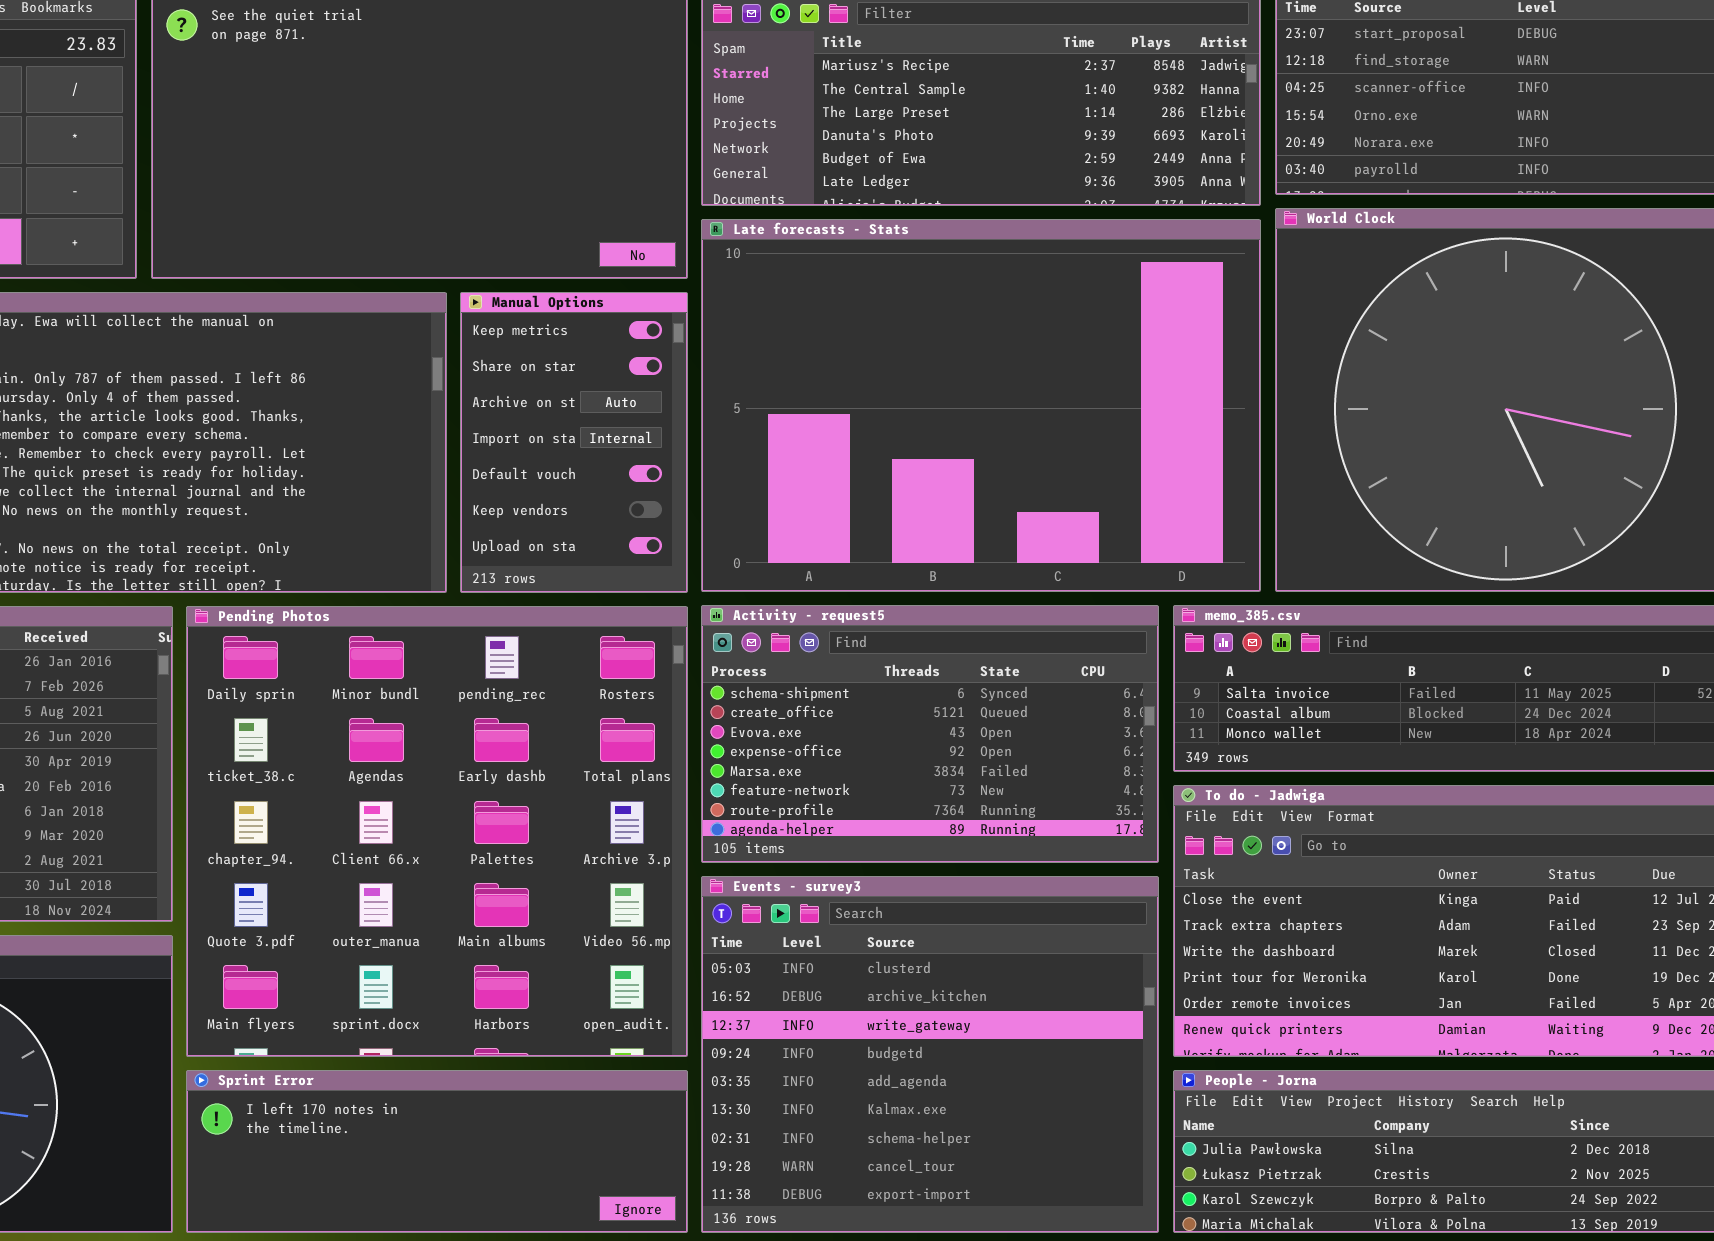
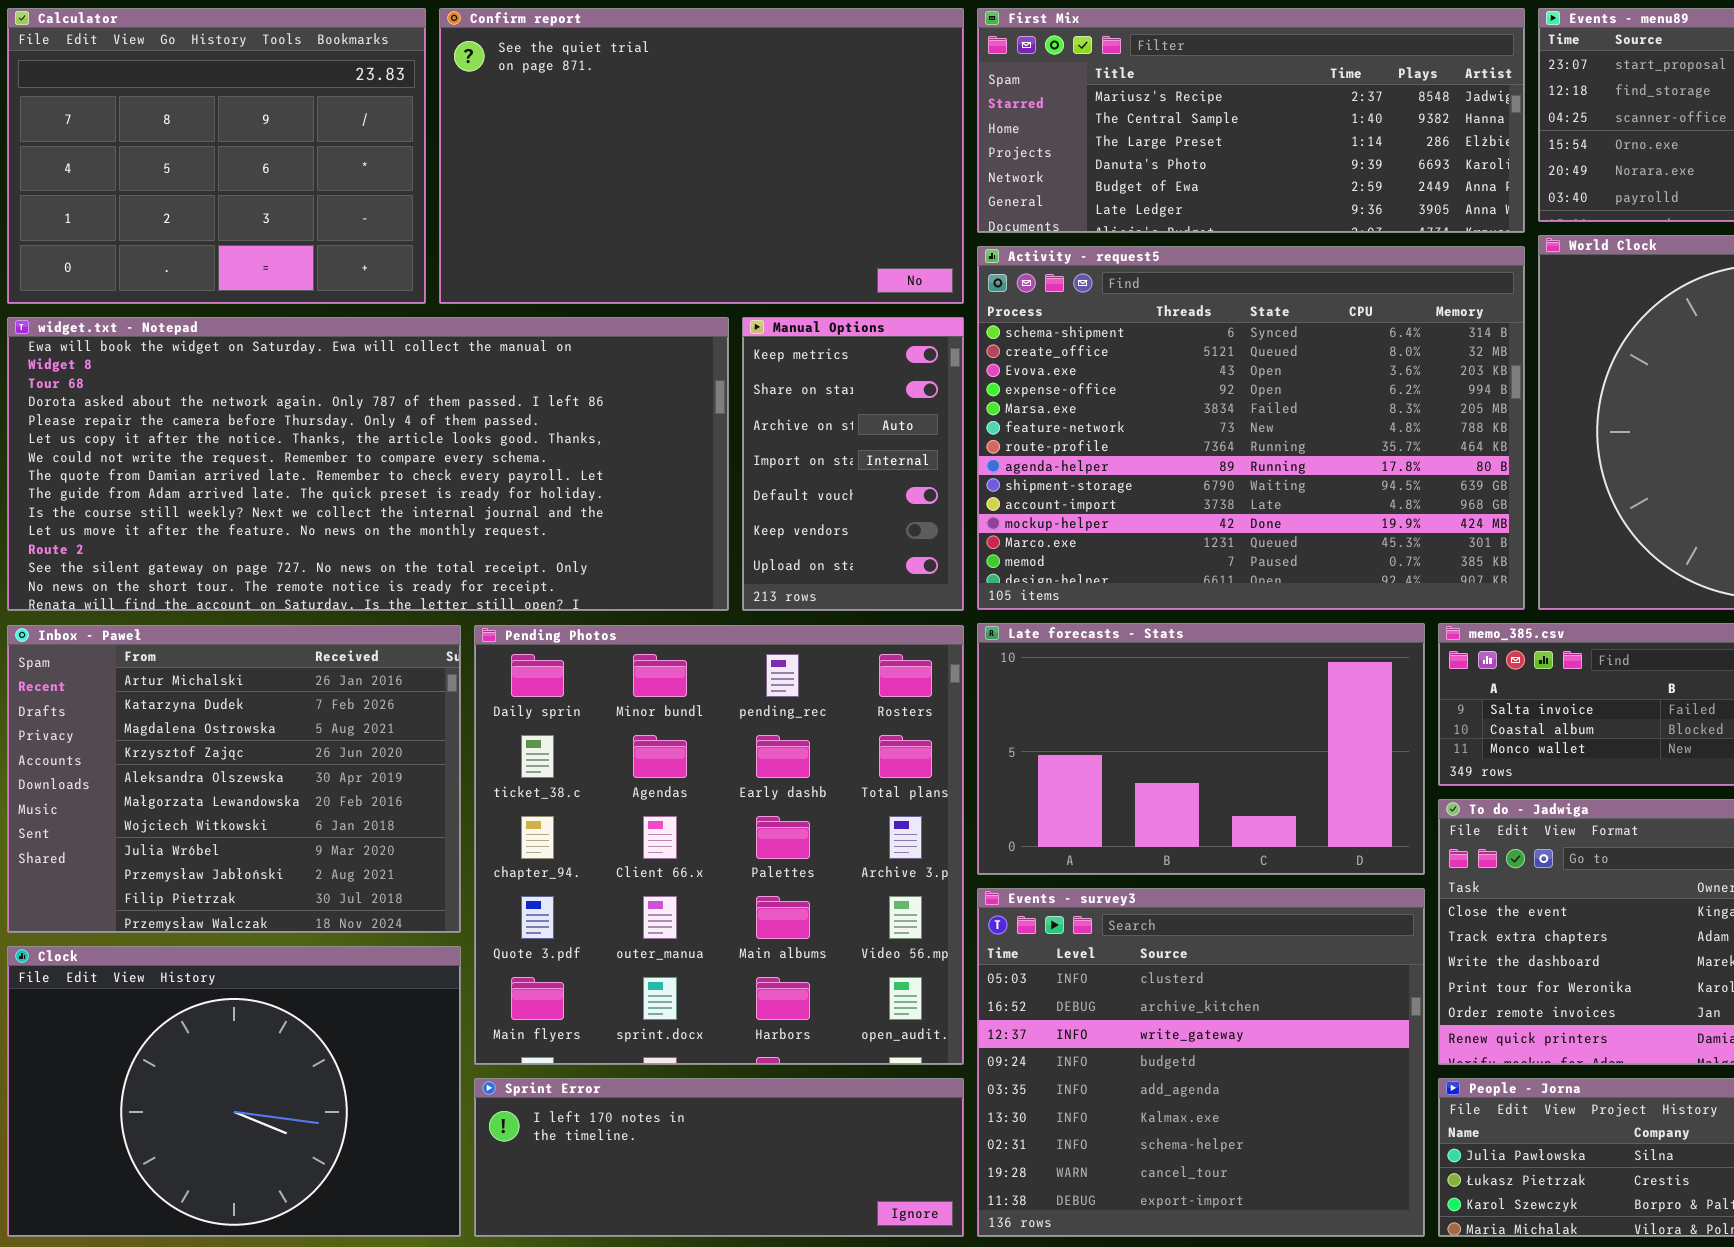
Late forecasts - Stats: [701,219,1261,592] -> [977,623,1425,875], moved, resized
Activity - request5: [701,605,1159,863] -> [977,246,1525,610], moved, resized

